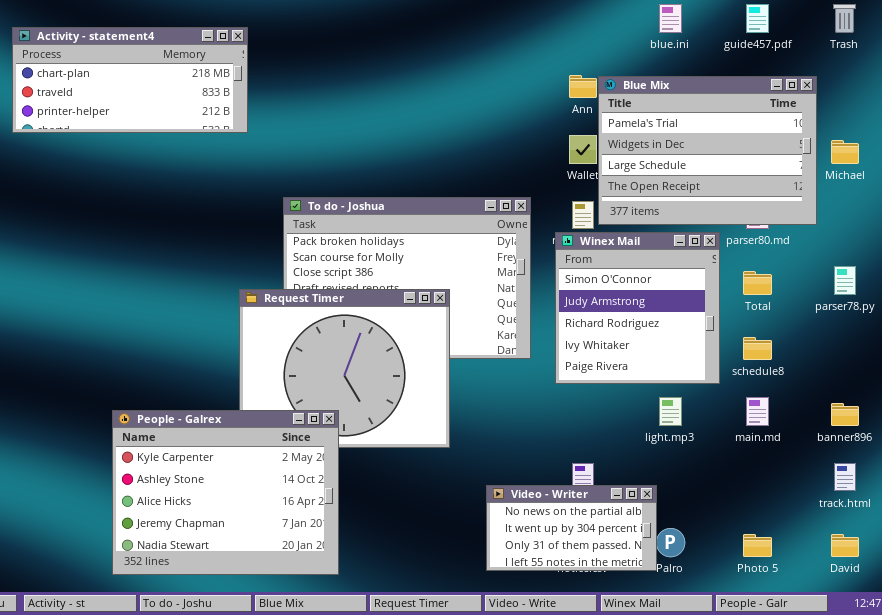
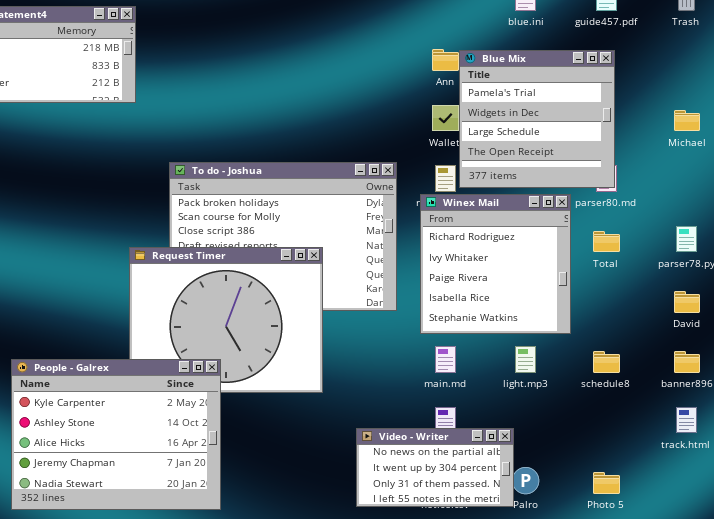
Blue Mix: [598,76,817,225] -> [459,50,615,188], resized
Winex Mail: [555,232,720,384] -> [420,194,571,334], scrolled down 2 rows
schedule8: [743,337,772,360] -> [593,351,620,373], moved
main.md: [746,397,769,426] -> [435,346,456,373], moved
David: [831,534,859,557] -> [674,291,700,313], moved

